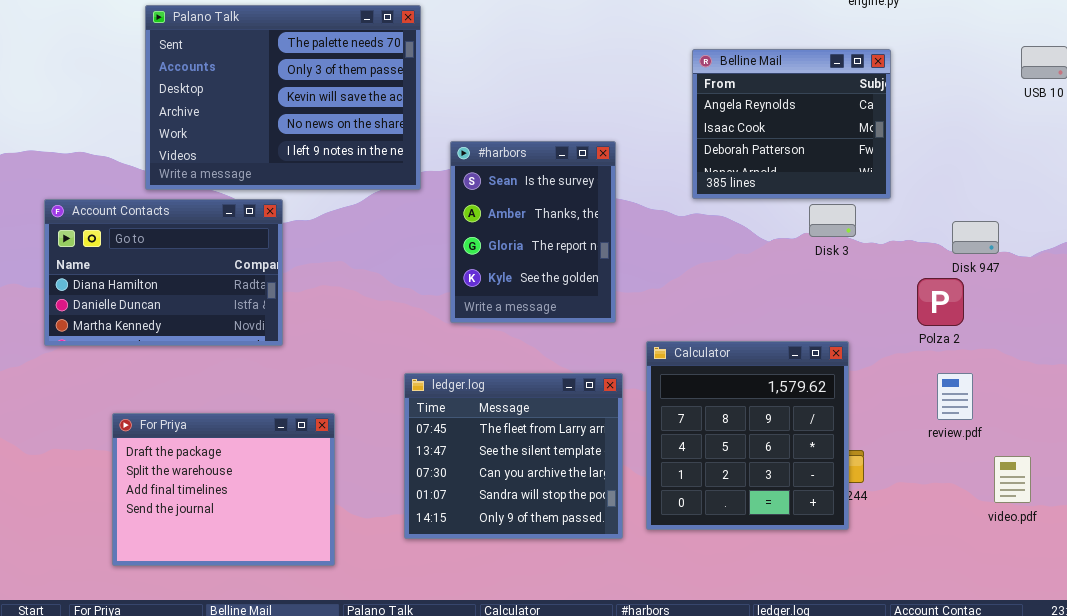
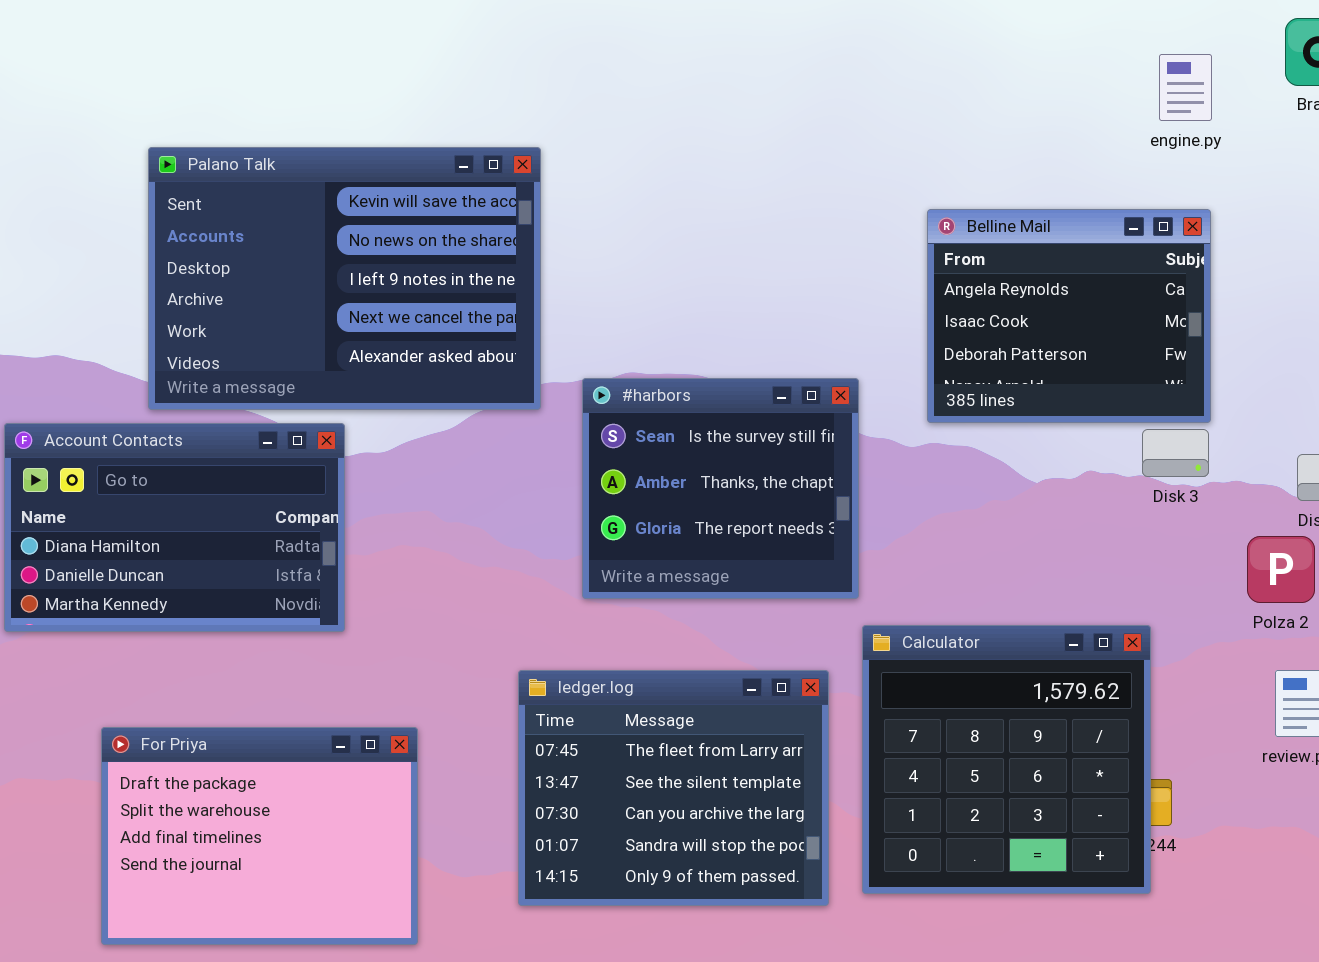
Palano Talk: [145,5,421,190] -> [148,147,541,410], scrolled down 2 rows
#harbors: [450,141,616,323] -> [582,378,859,599], resized
Disk 3: [809,204,856,237] -> [1142,429,1209,477], moved

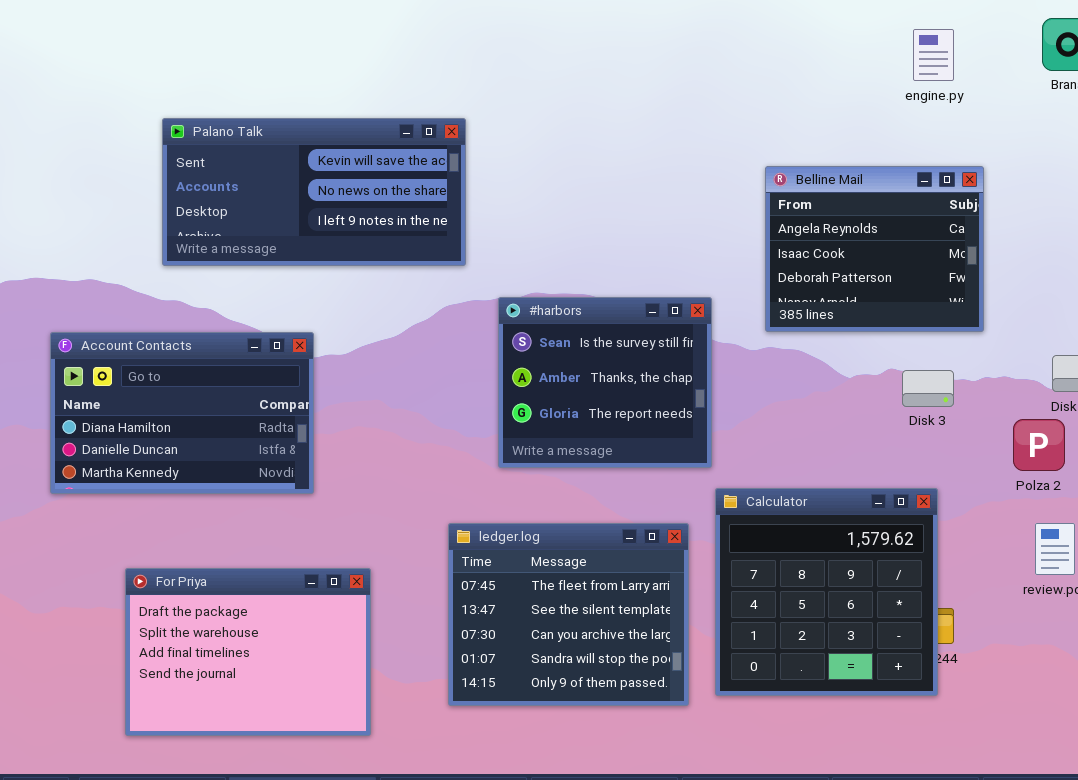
engine.py: [1159,54,1212,121] -> [913,29,954,81], moved
Palano Talk: [148,147,541,410] -> [162,118,466,266], resized
Disk 3: [1142,429,1209,477] -> [902,370,954,407], moved

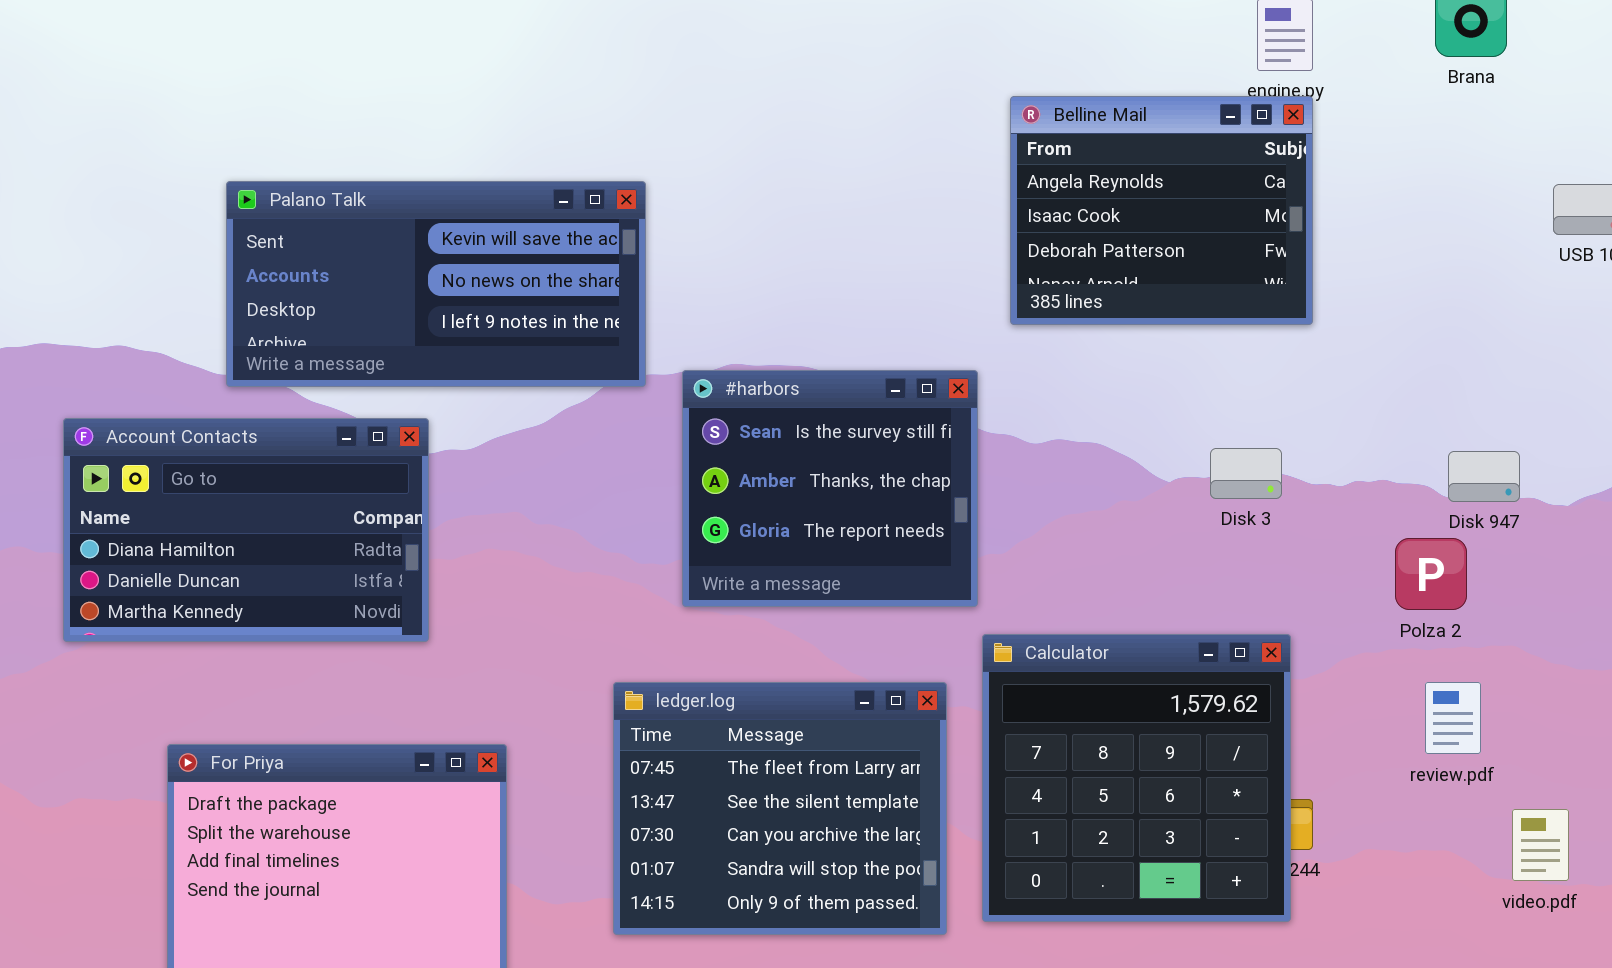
Palano Talk: [162,118,466,266] -> [226,181,646,387], moved
Belline Mail: [765,166,984,332] -> [1010,96,1313,325], moved
Disk 3: [902,370,954,407] -> [1210,448,1282,499], moved

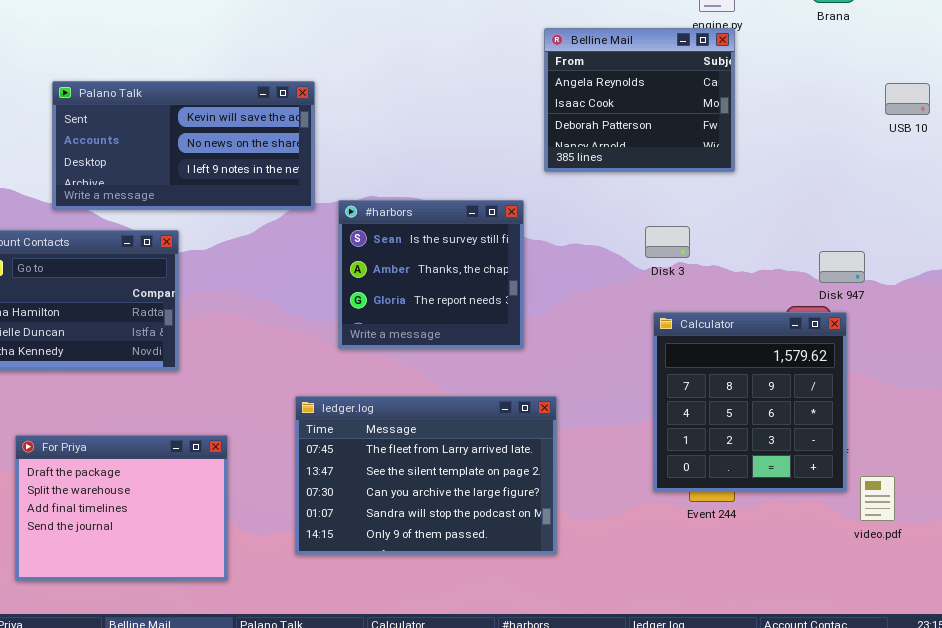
Disk 3: [1210,448,1282,499] -> [645,226,690,258], moved
Calculator: [982,634,1291,922] -> [653,312,847,492], moved
ledger.log: [613,682,947,935] -> [295,396,557,555], resized

